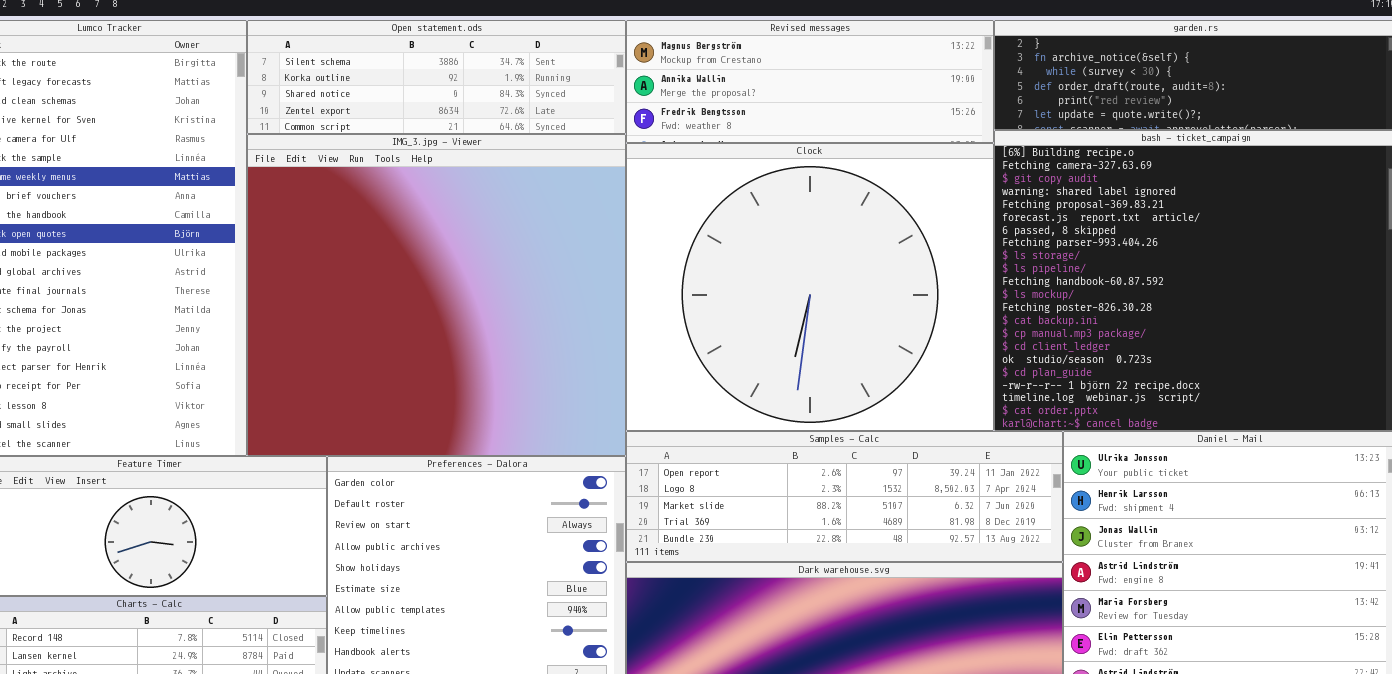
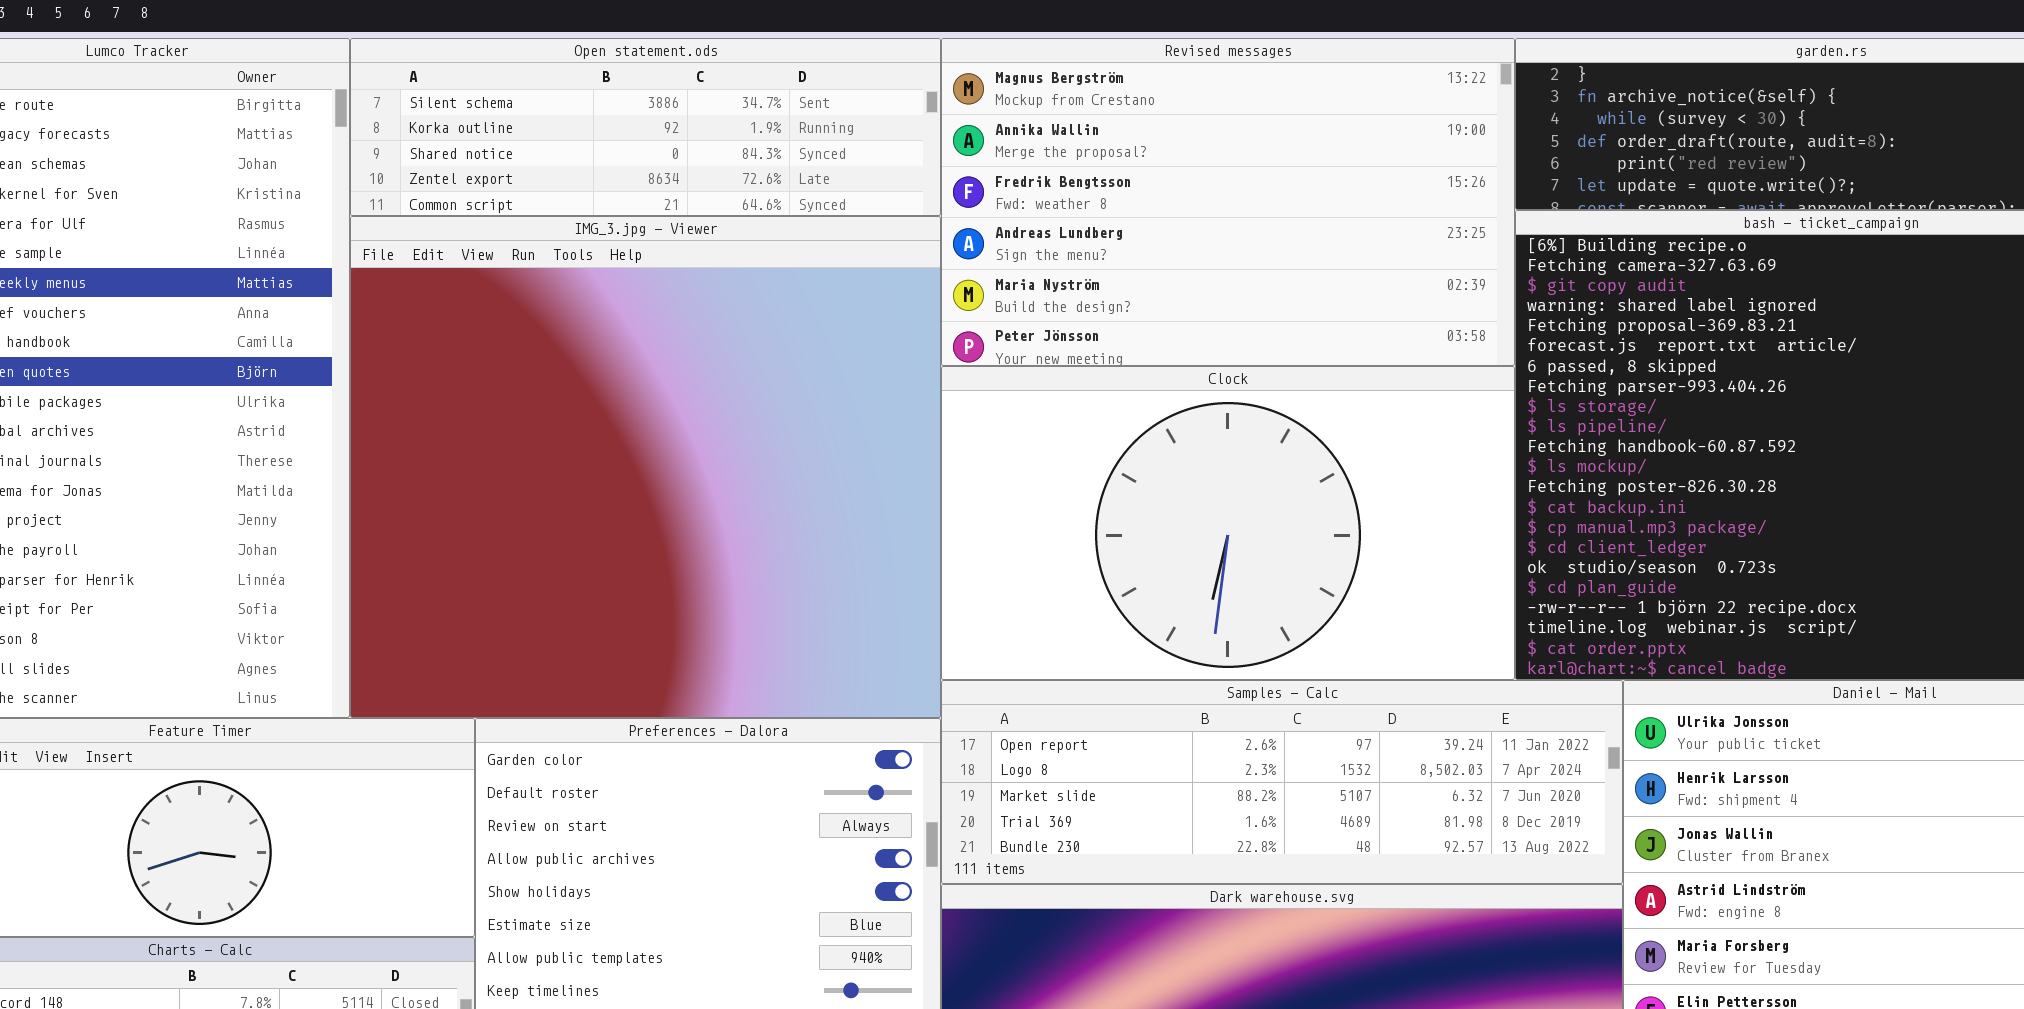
Revised messages: [626,20,994,143] -> [941,38,1515,366], resized
Clock: [626,143,994,431] -> [941,366,1515,680], resized

